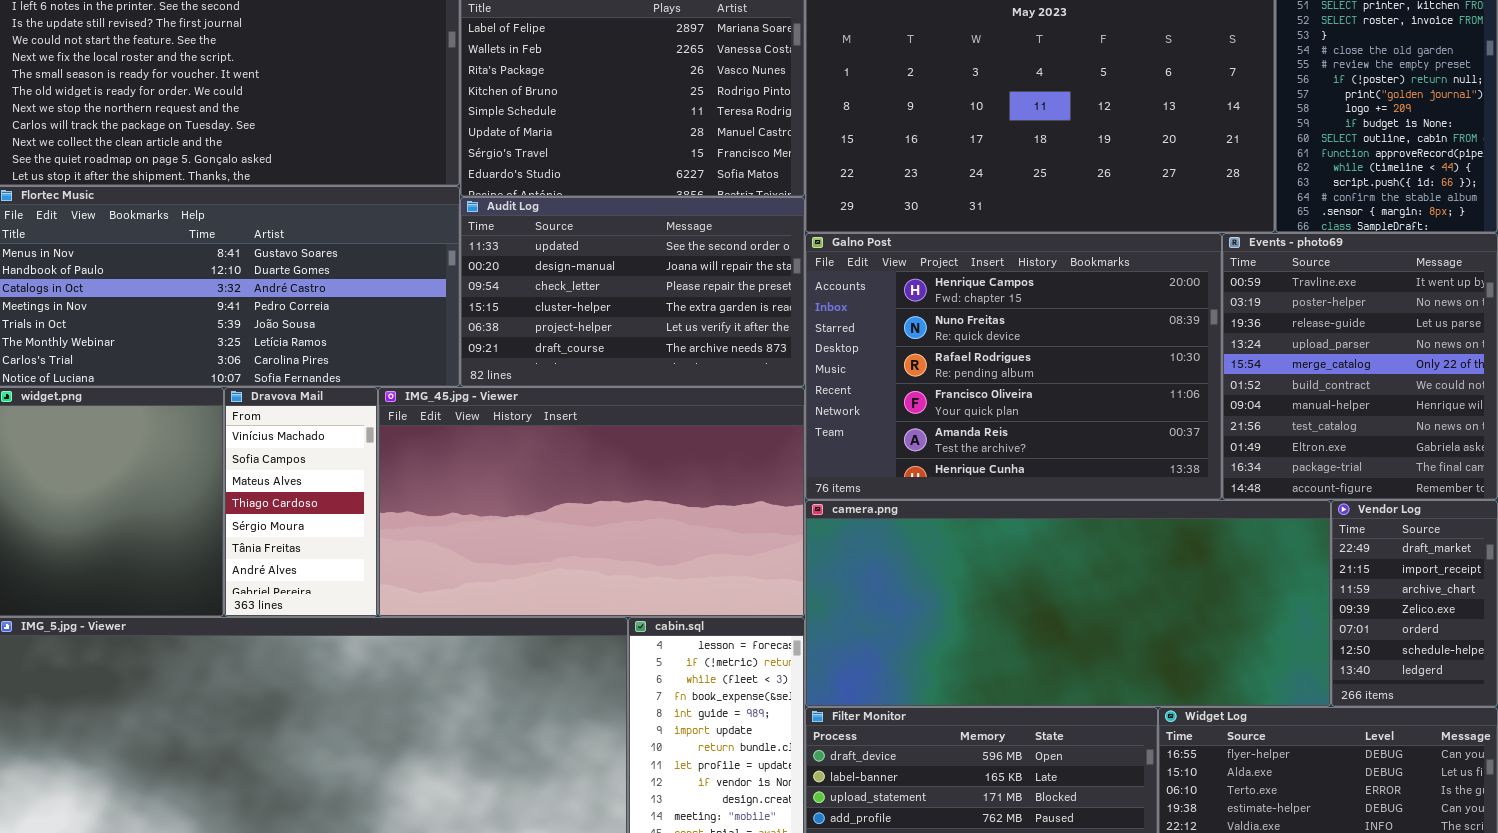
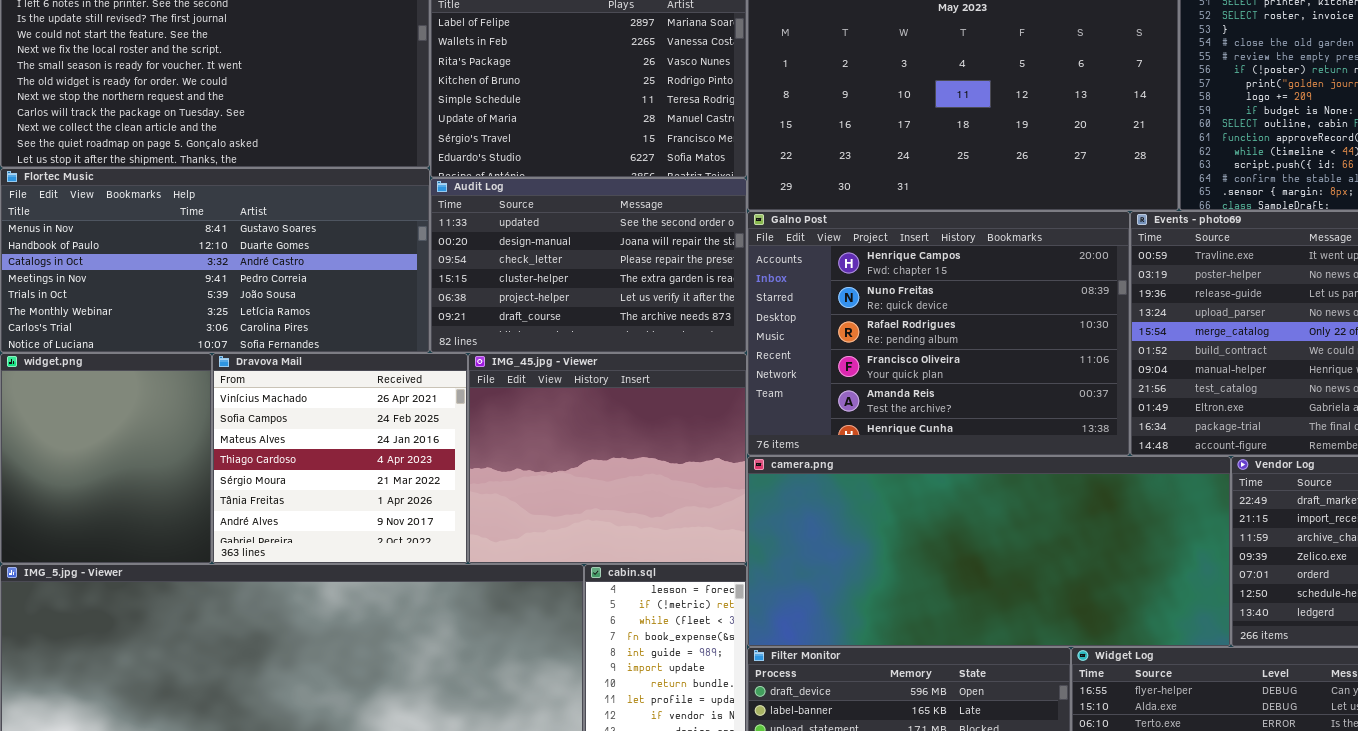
Dravova Mail: [224,387,378,617] -> [212,353,468,564], resized
IMG_45.jpg - Viewer: [378,387,805,617] -> [468,353,747,564], resized

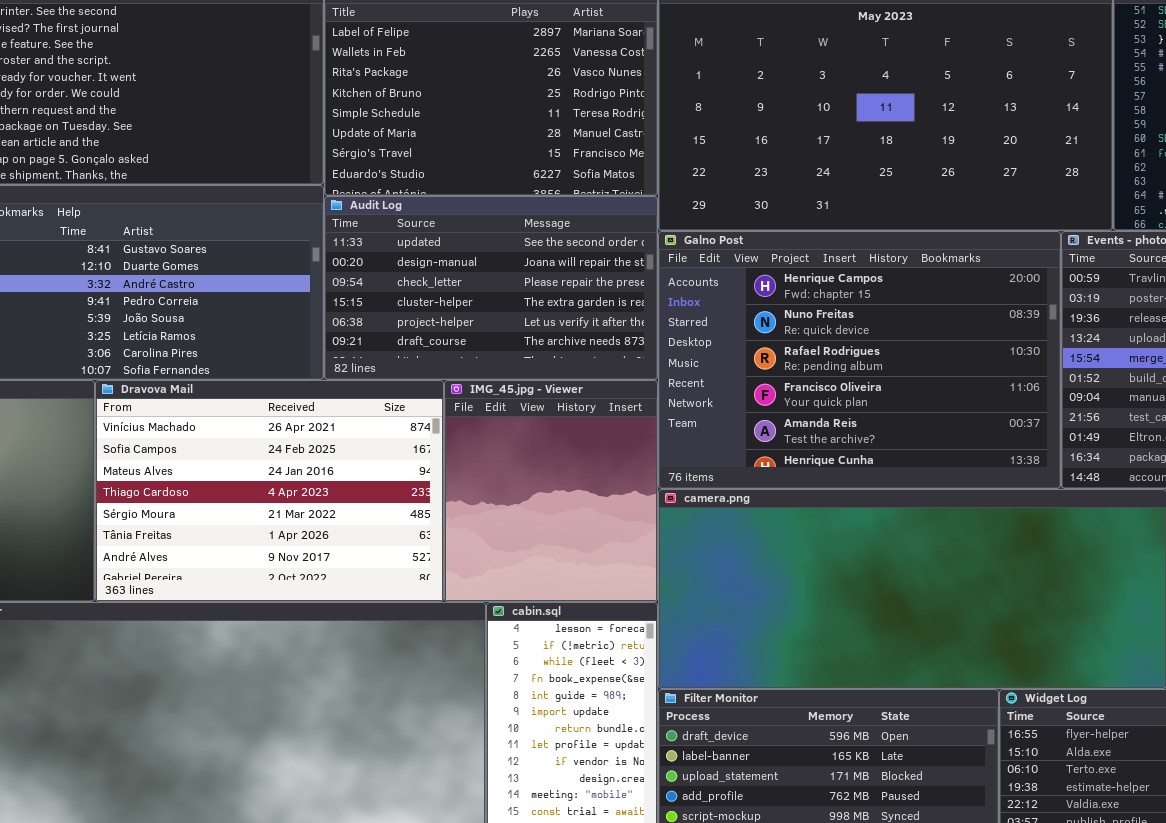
Dravova Mail: [212,353,468,564] -> [95,380,444,602], resized
IMG_45.jpg - Viewer: [468,353,747,564] -> [444,380,658,602], resized

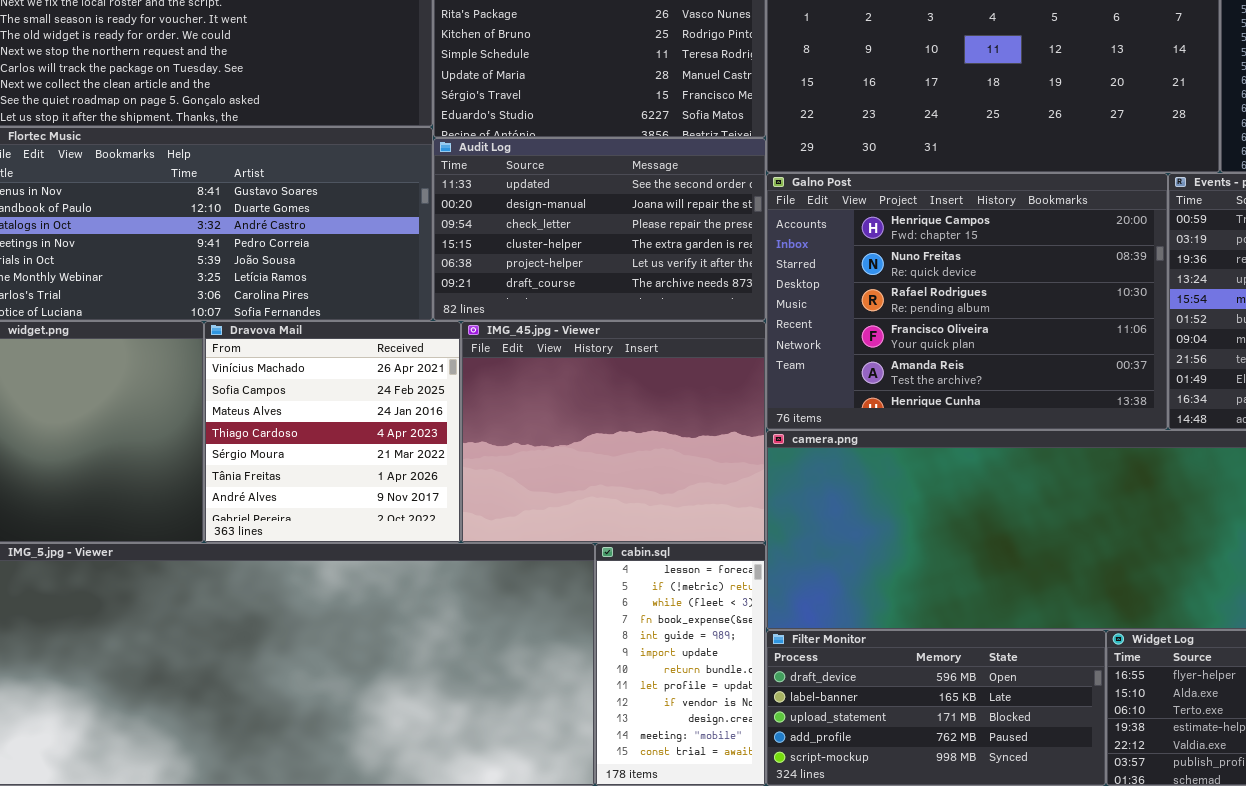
Dravova Mail: [95,380,444,602] -> [204,321,461,543], resized
IMG_45.jpg - Viewer: [444,380,658,602] -> [461,321,766,543], resized

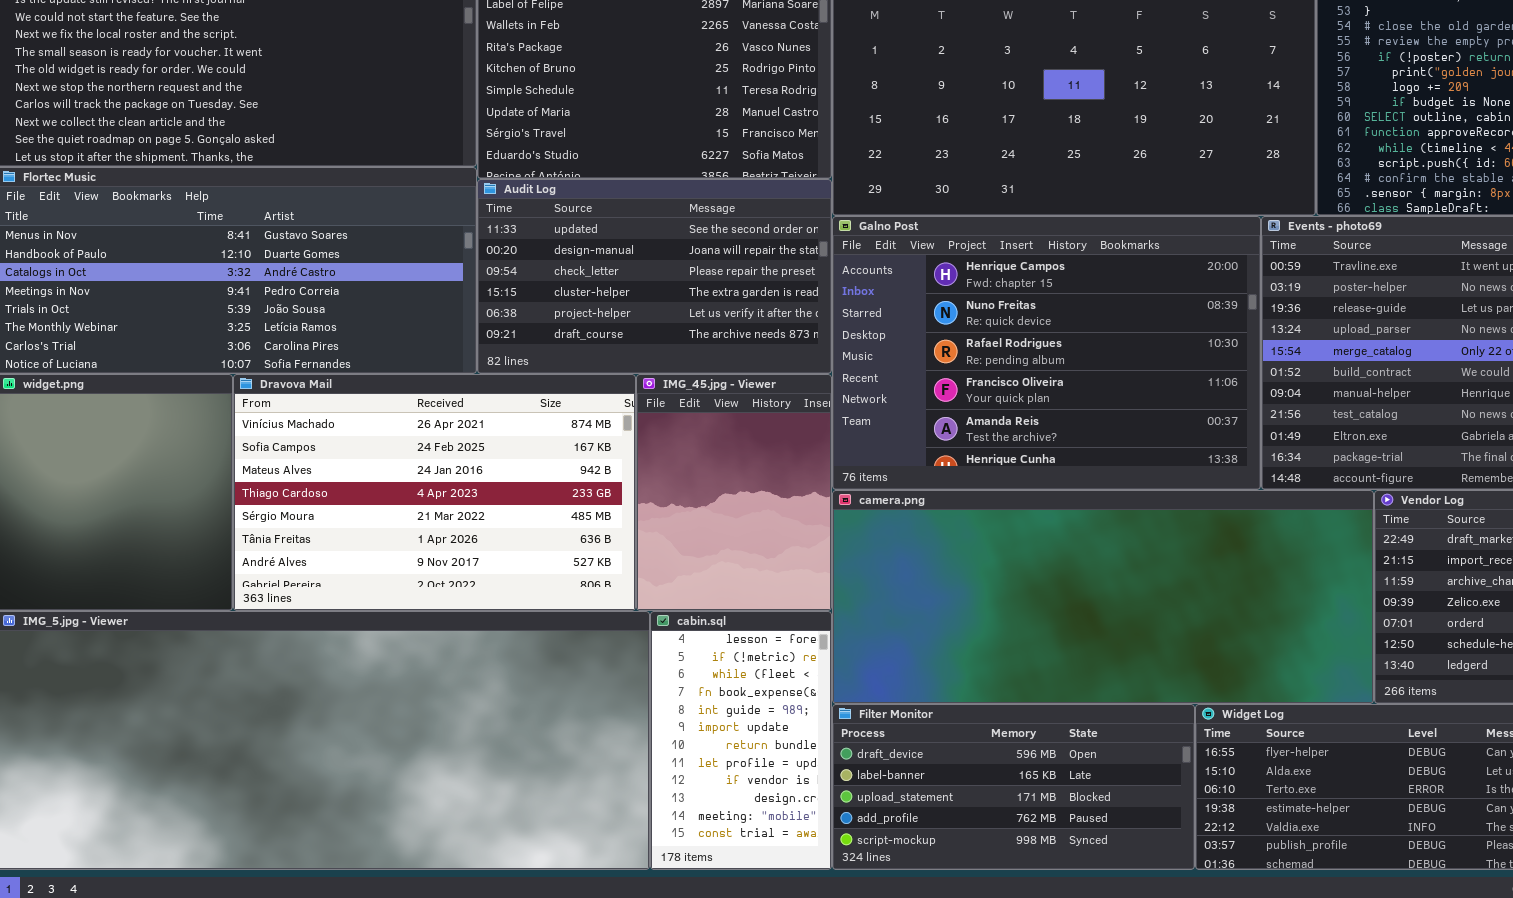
Dravova Mail: [204,321,461,543] -> [233,374,636,611], resized
IMG_45.jpg - Viewer: [461,321,766,543] -> [636,374,832,611], resized

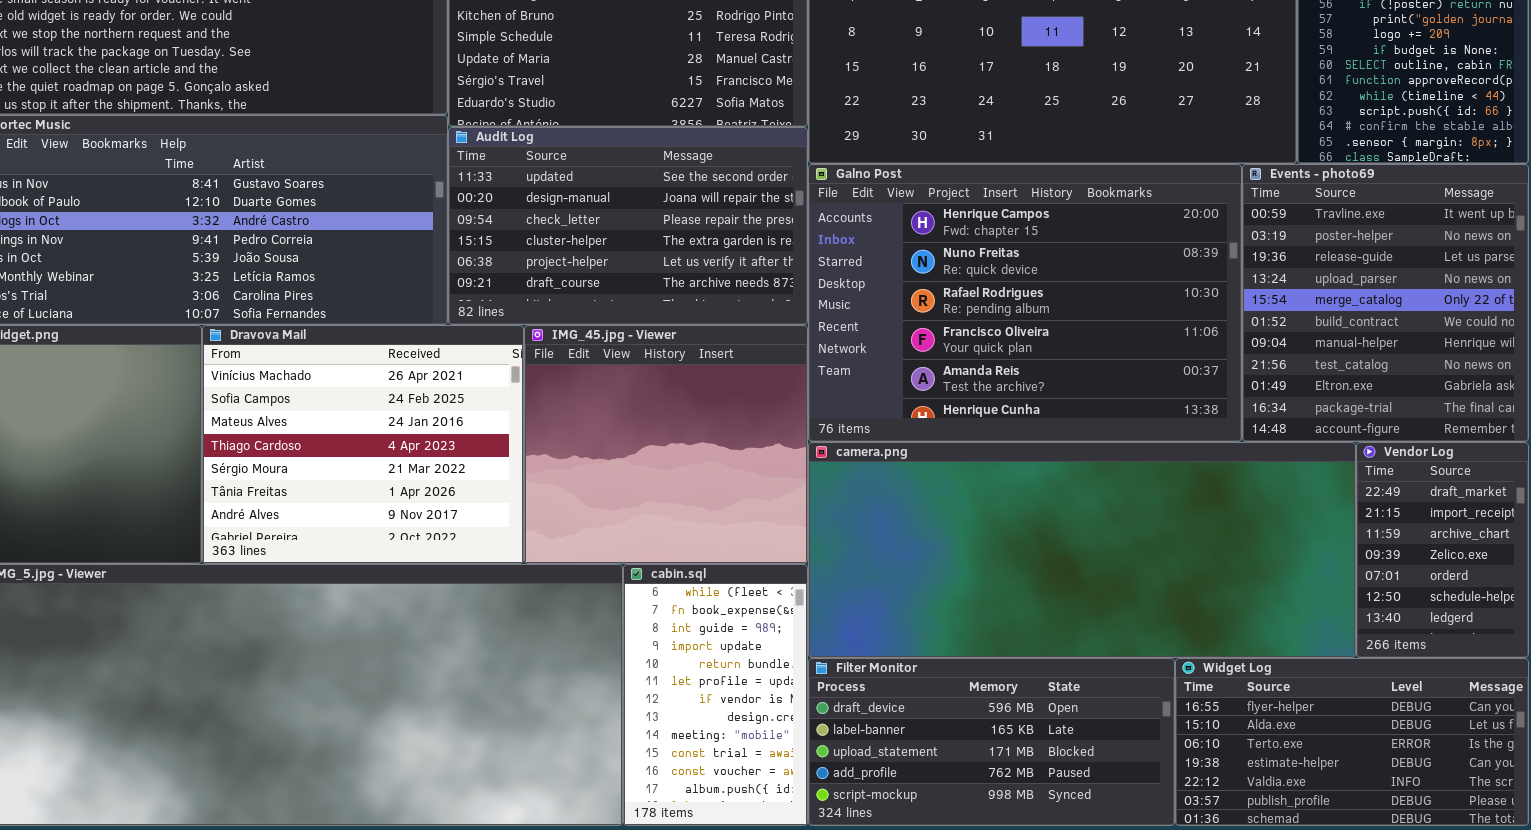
Dravova Mail: [233,374,636,611] -> [202,325,524,564], resized
IMG_45.jpg - Viewer: [636,374,832,611] -> [524,325,808,564], resized
cabin.sql: [650,611,832,870] -> [623,564,808,826], scrolled down 2 rows

